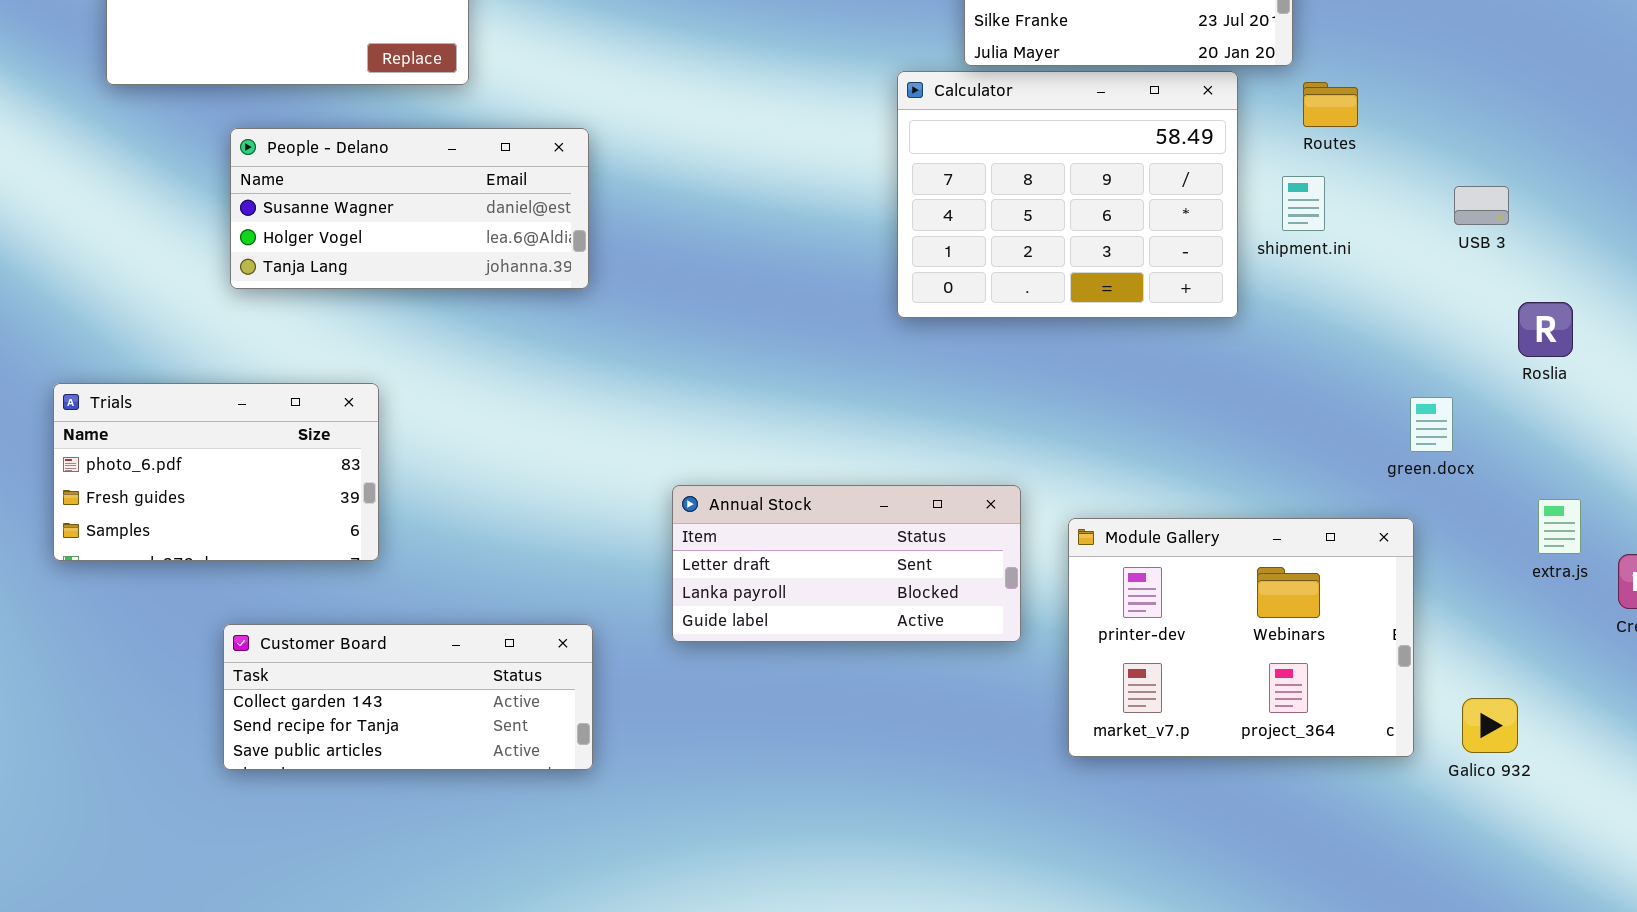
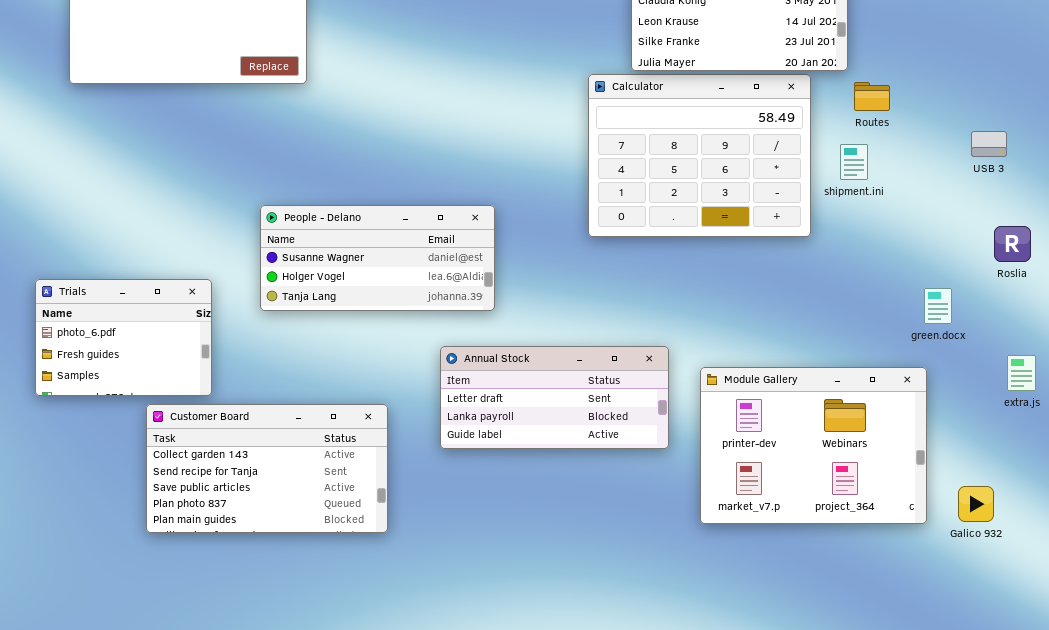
People - Delano: [230,128,589,289] -> [260,205,495,311], moved
USB 3: [1454,186,1509,225] -> [971,131,1007,157], moved
Trials: [53,383,379,561] -> [35,279,212,396], resized
Customer Board: [223,624,593,770] -> [146,404,388,533], resized

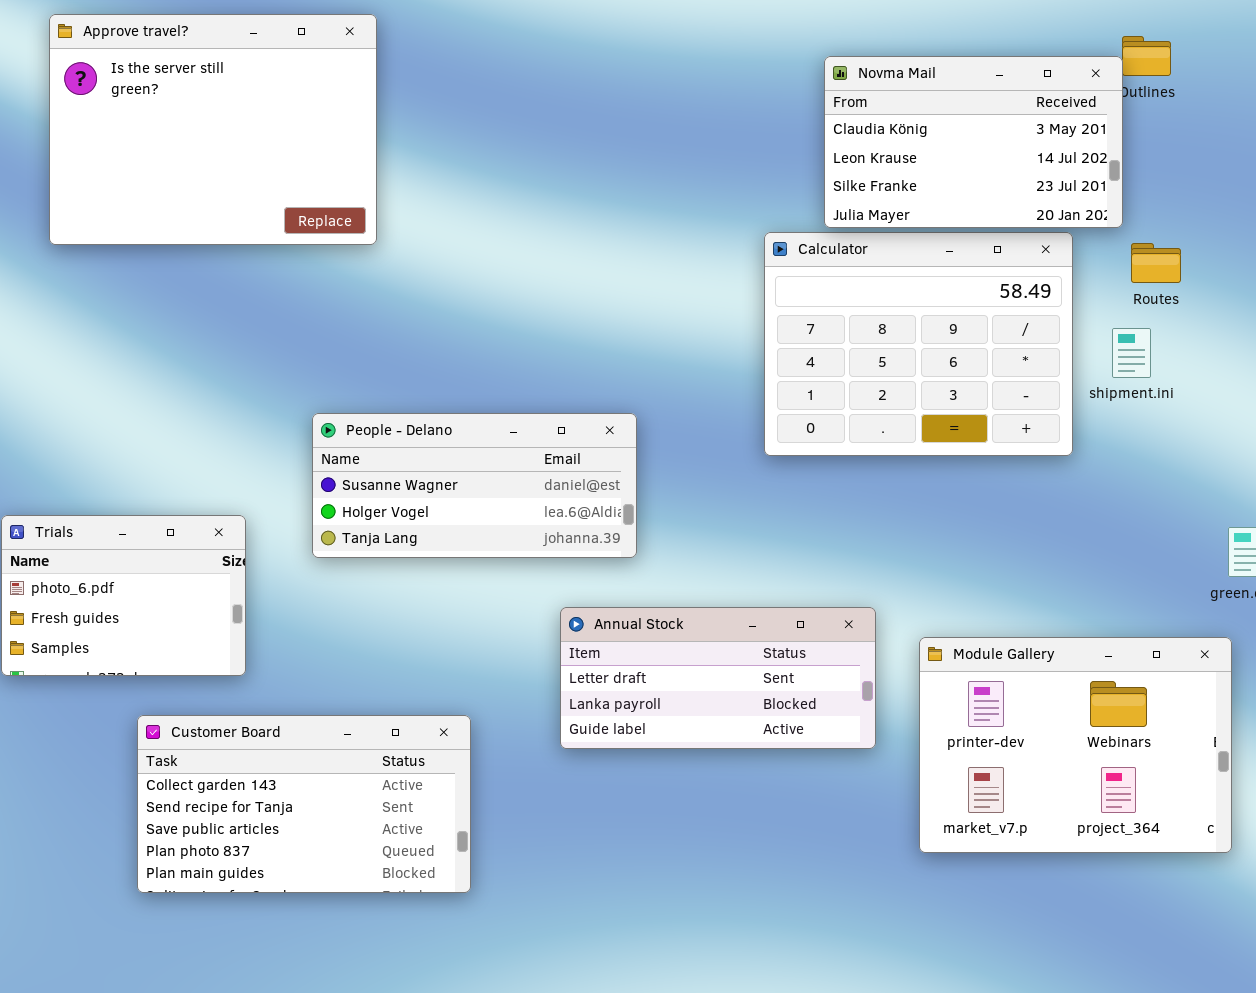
Customer Board: [146,404,388,533] -> [137,715,471,893], moved

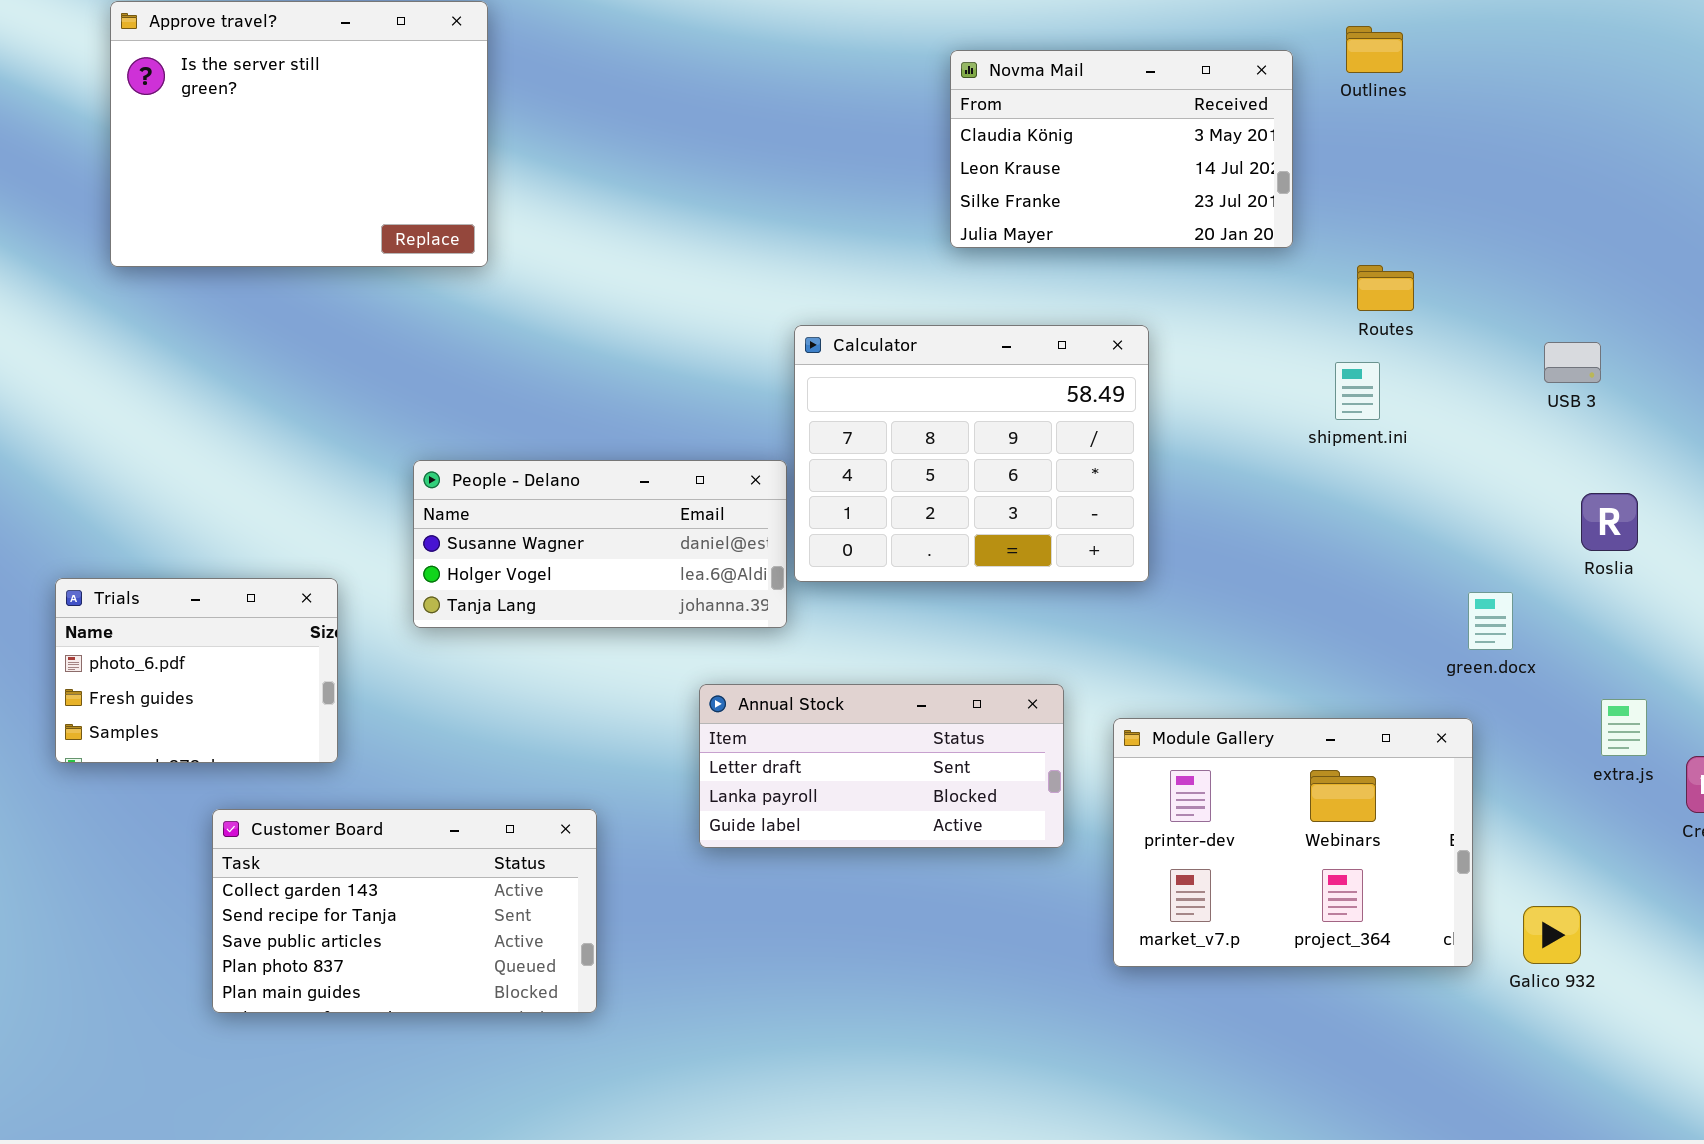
Novma Mail: [824,56,1123,228] -> [950,50,1293,248], moved
Calculator: [764,232,1073,456] -> [794,325,1149,582], moved

